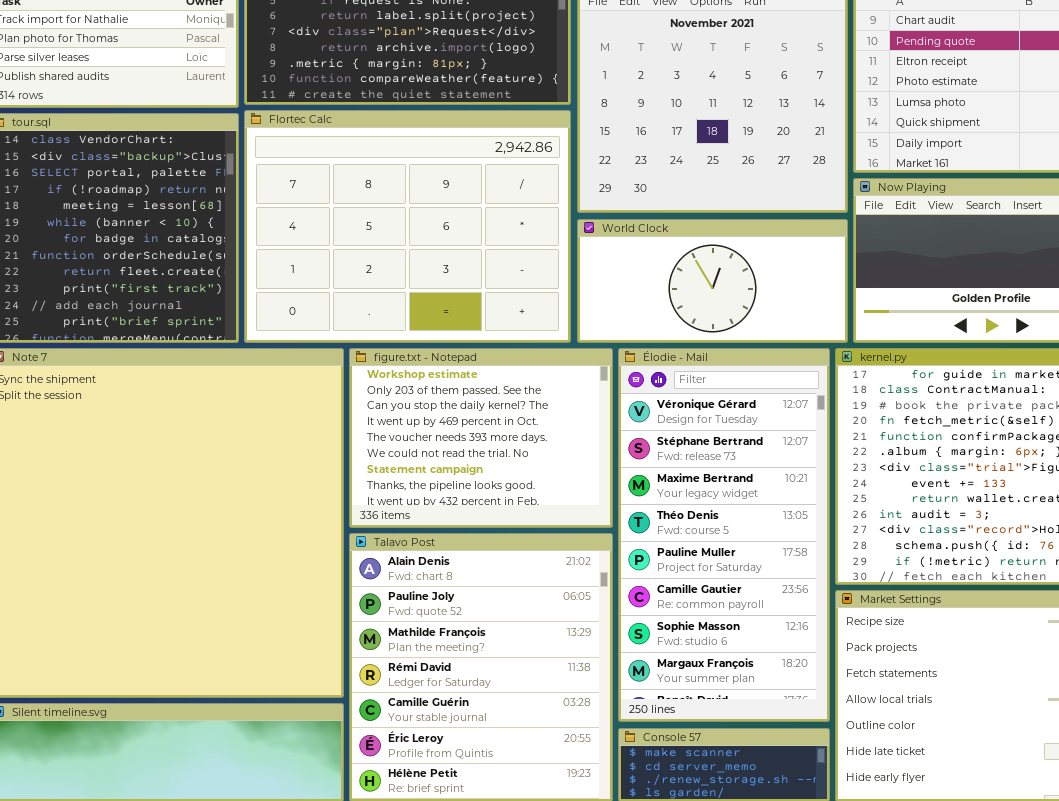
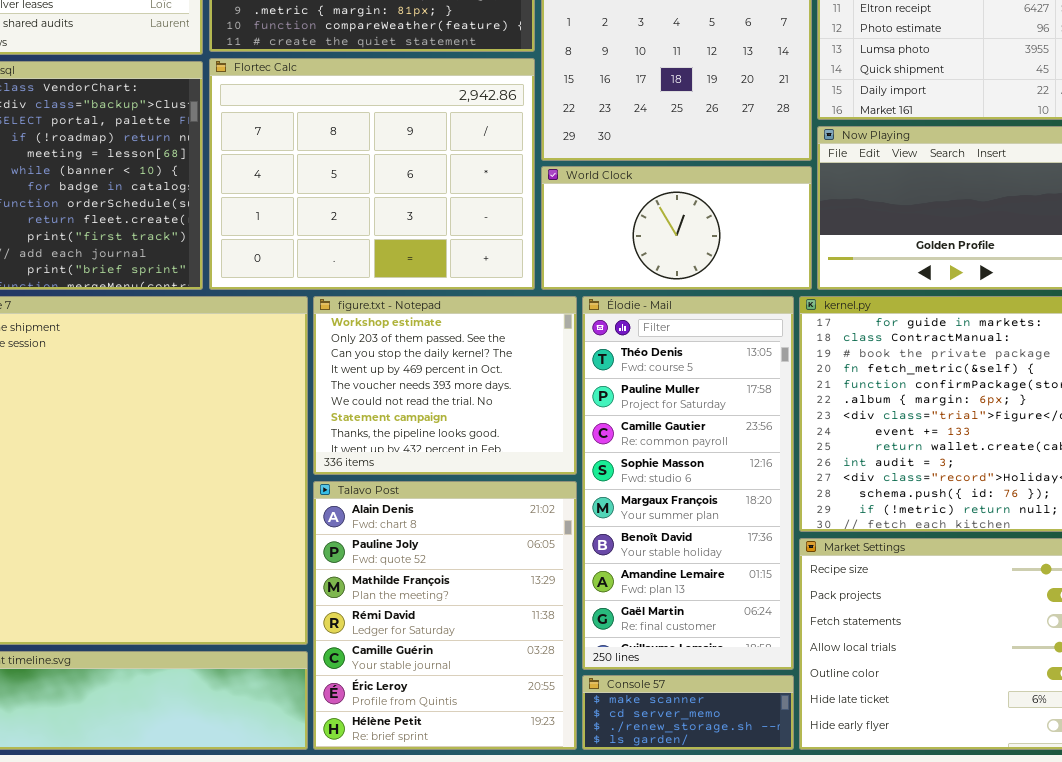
Élodie - Mail: [618,348,830,722] -> [582,296,794,670], scrolled down 3 rows

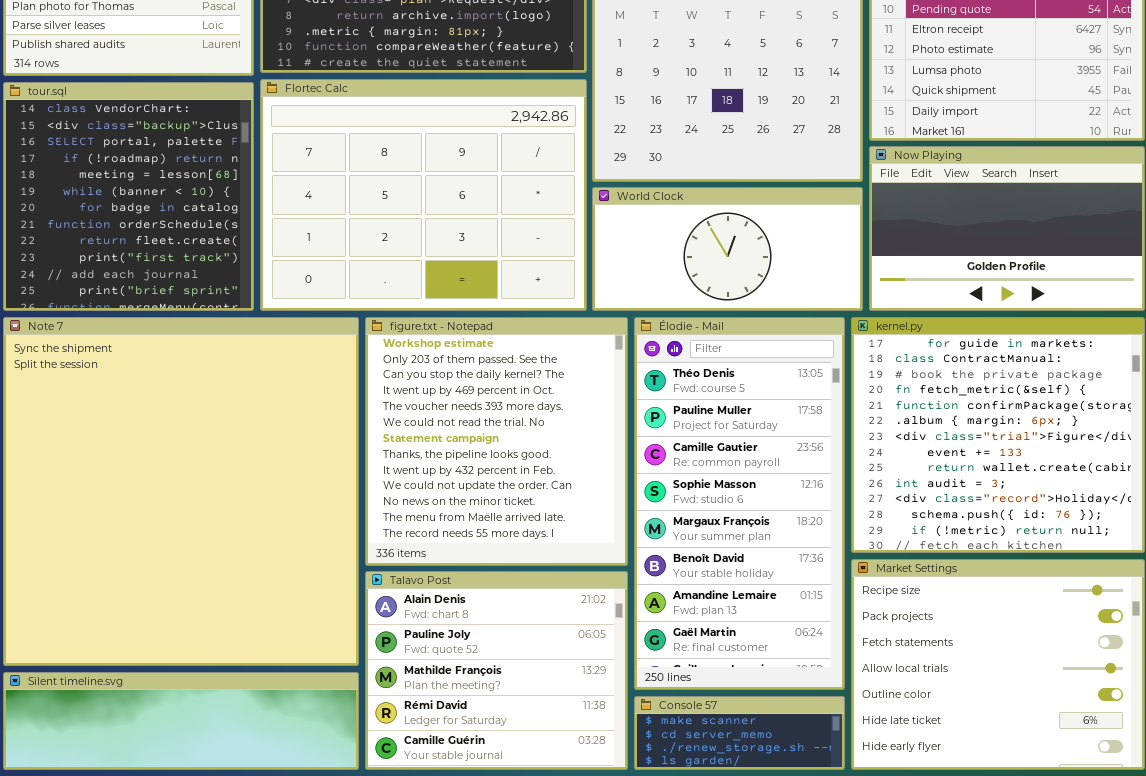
figure.txt - Notepad: [313,296,577,475] -> [365,317,628,566], resized
Talavo Post: [313,481,577,750] -> [365,571,628,770], resized

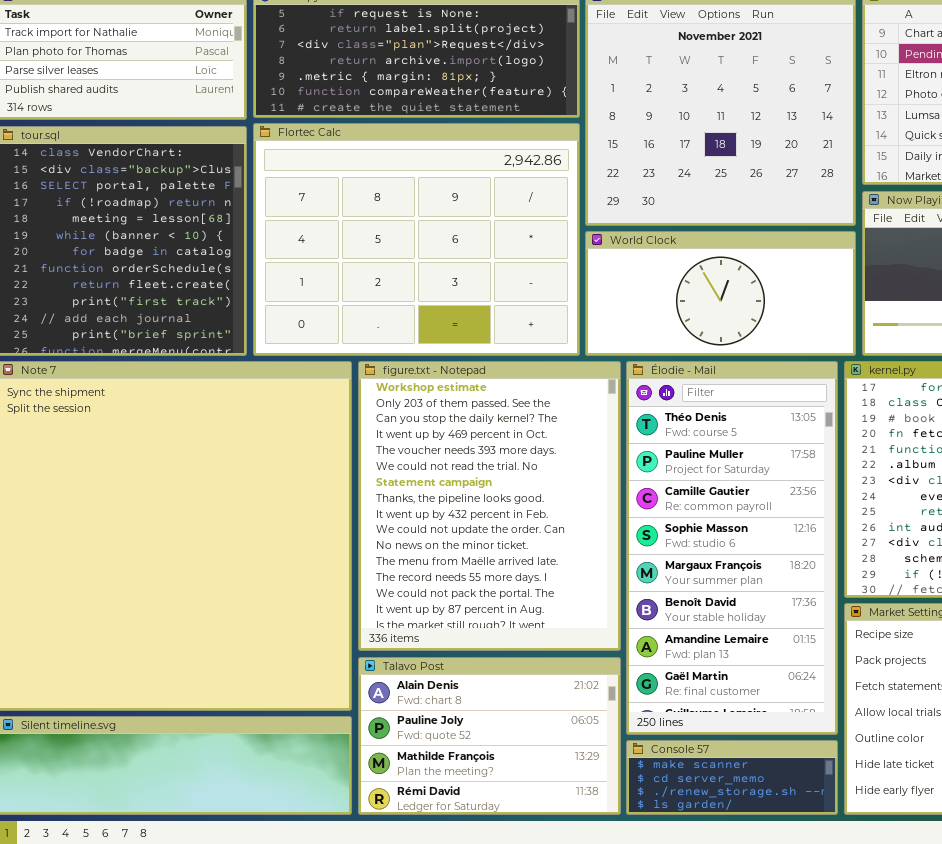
figure.txt - Notepad: [365,317,628,566] -> [358,361,621,651], resized
Talavo Post: [365,571,628,770] -> [358,657,621,815], resized

